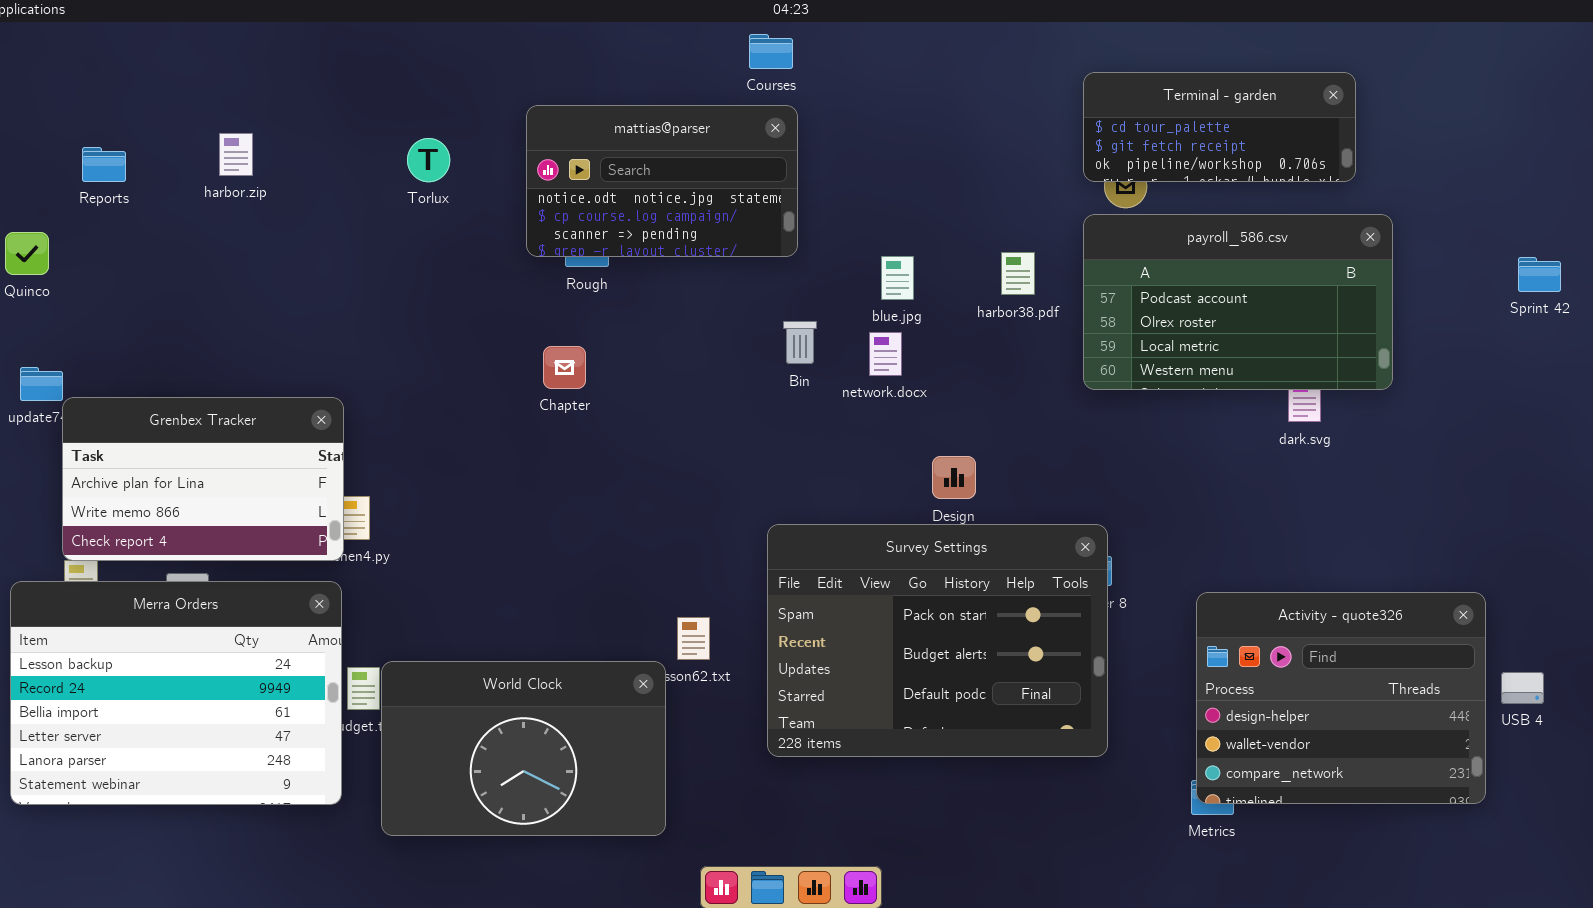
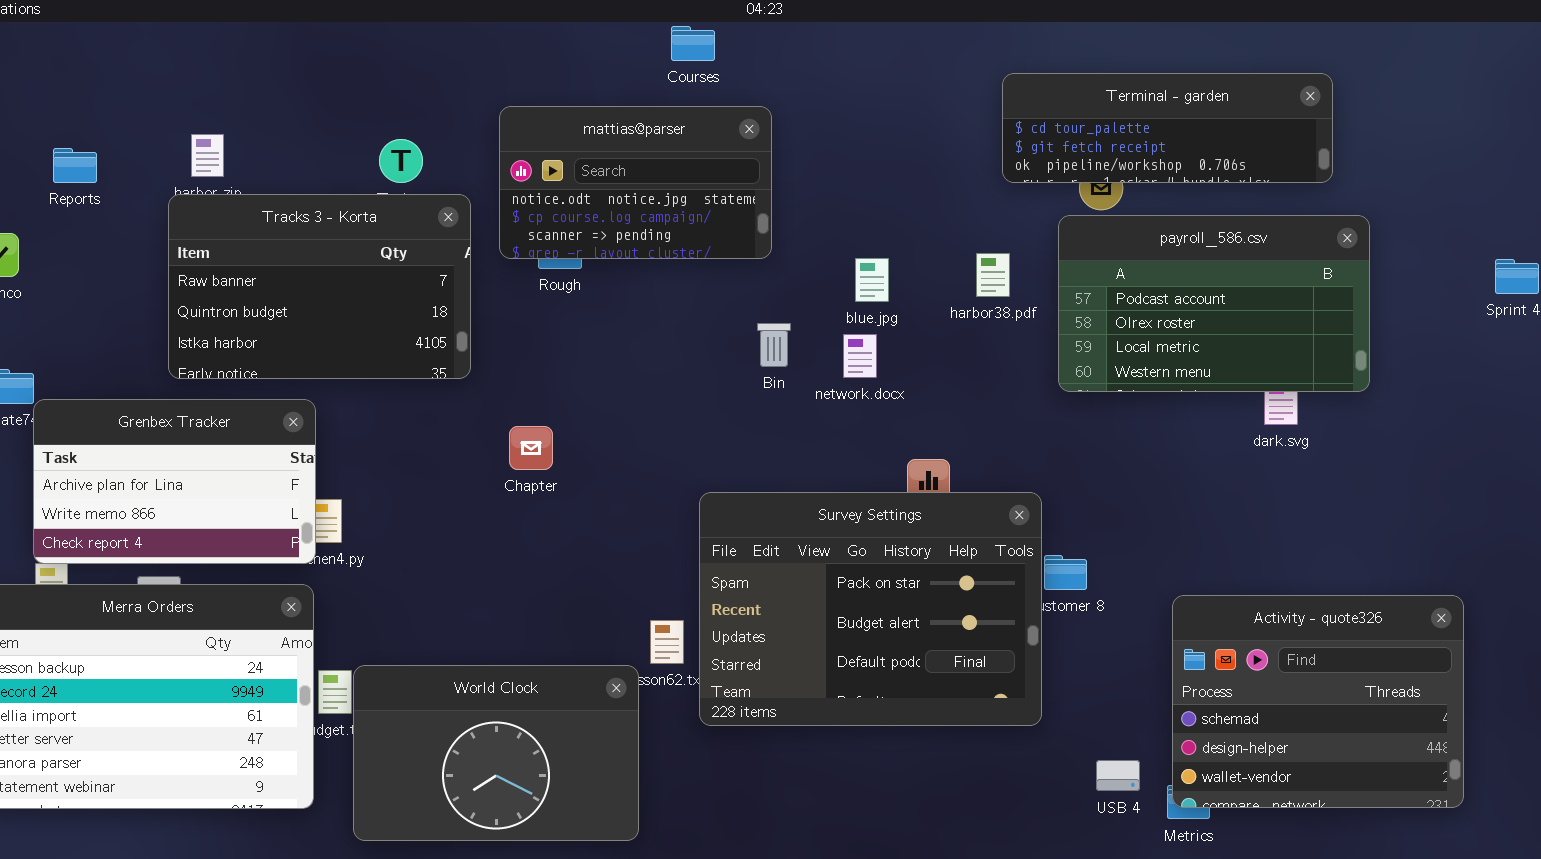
Courses: [749,34,793,69] -> [671,26,715,61], moved
Terminal - garden: [1083,72,1356,182] -> [1002,73,1333,183], resized
Tracks 3 - Korta: none -> [168,194,471,379], opened
Chapter: [543,346,586,389] -> [509,426,553,470], moved
Survey Settings: [767,524,1108,757] -> [699,492,1042,726], moved
Activity - quote326: [1196,592,1486,804] -> [1172,595,1464,808], scrolled up 1 row
USB 4: [1501,672,1544,704] -> [1096,760,1140,791], moved

